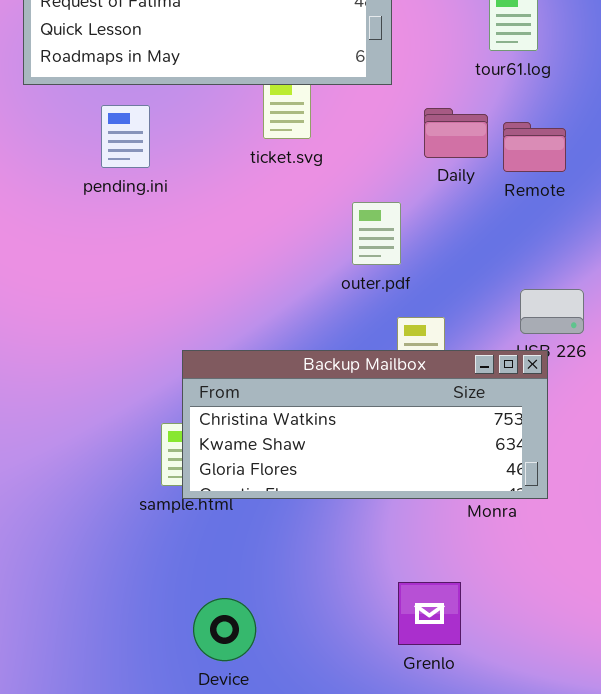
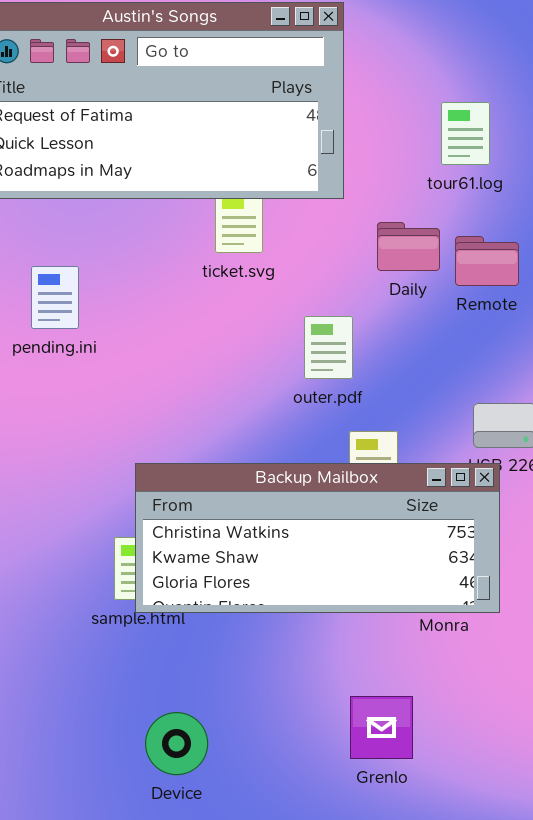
pending.ini: [101,105,150,168] -> [31,266,79,329], moved

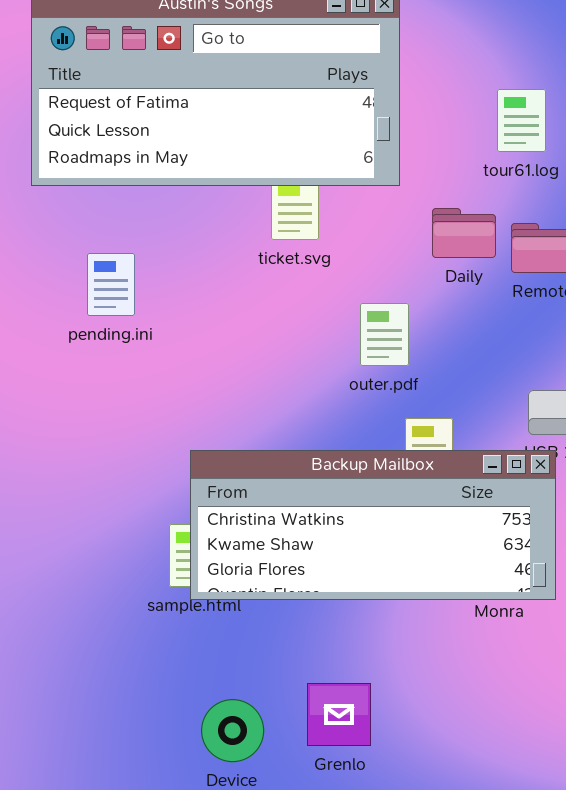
Grenlo: [350,696,413,759] -> [307,683,371,746], moved

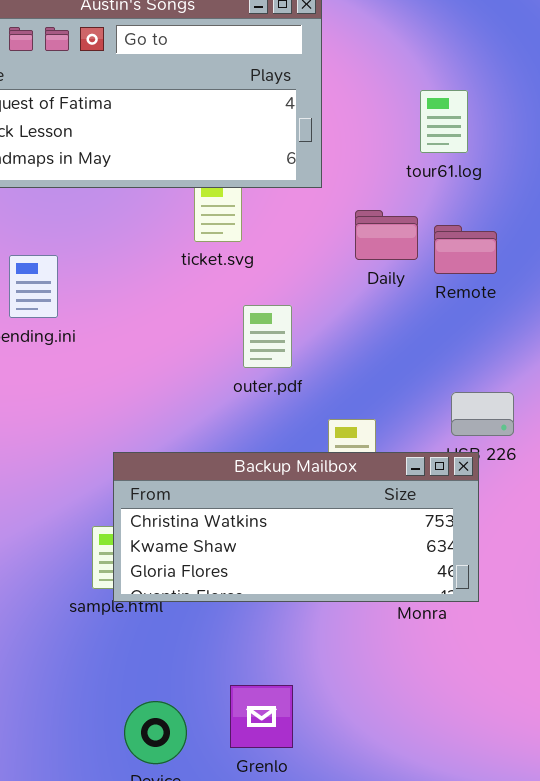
outer.pdf: [360,303,409,366] -> [243,305,292,368], moved

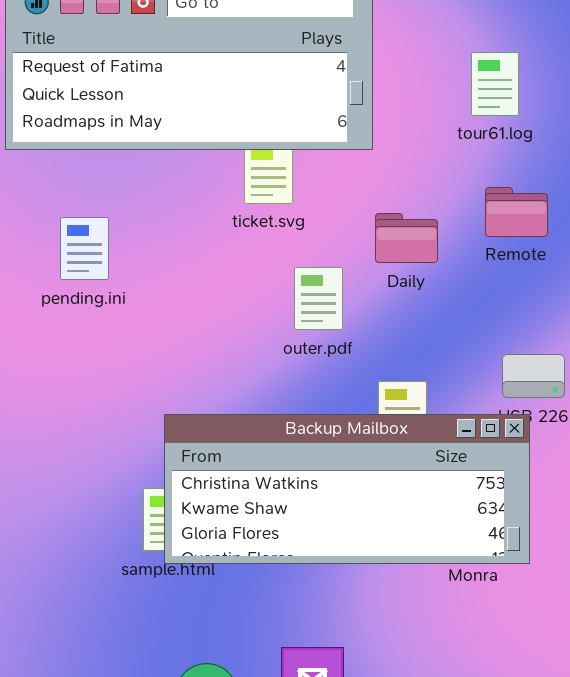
Daily: [355,210,418,260] -> [375,213,438,263], moved

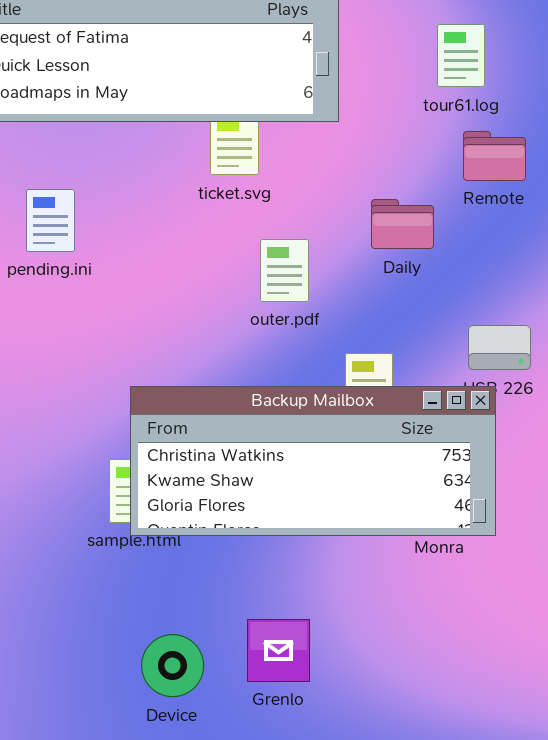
Remote: [485,187,548,237] -> [463,131,526,181], moved
Daily: [375,213,438,263] -> [371,199,434,249], moved

